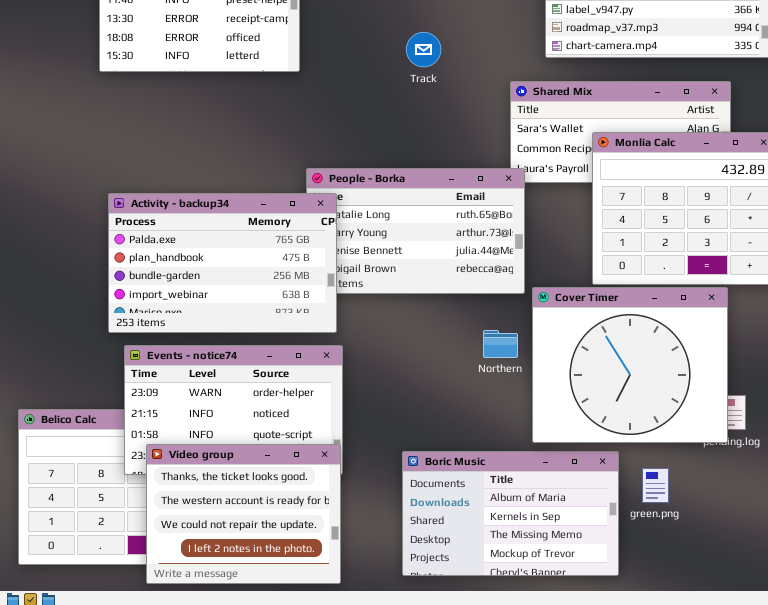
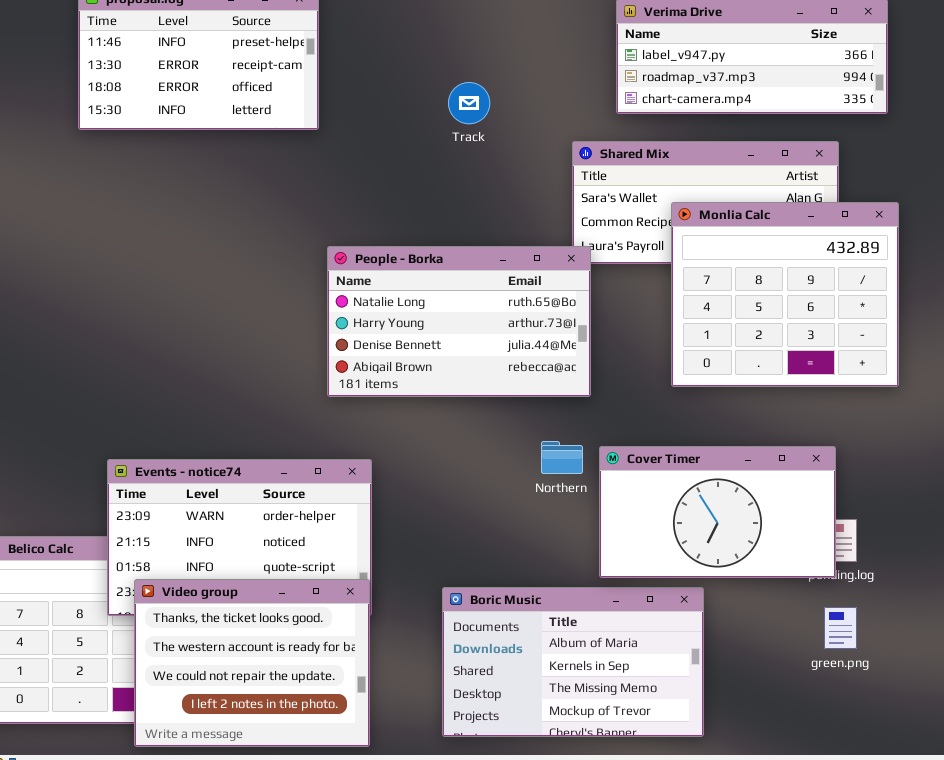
Activity - backup34: [108,193,337,333] -> none, closed
Cover Timer: [532,287,728,443] -> [599,446,836,578], resized
green.png: [642,468,669,503] -> [824,607,857,649], moved

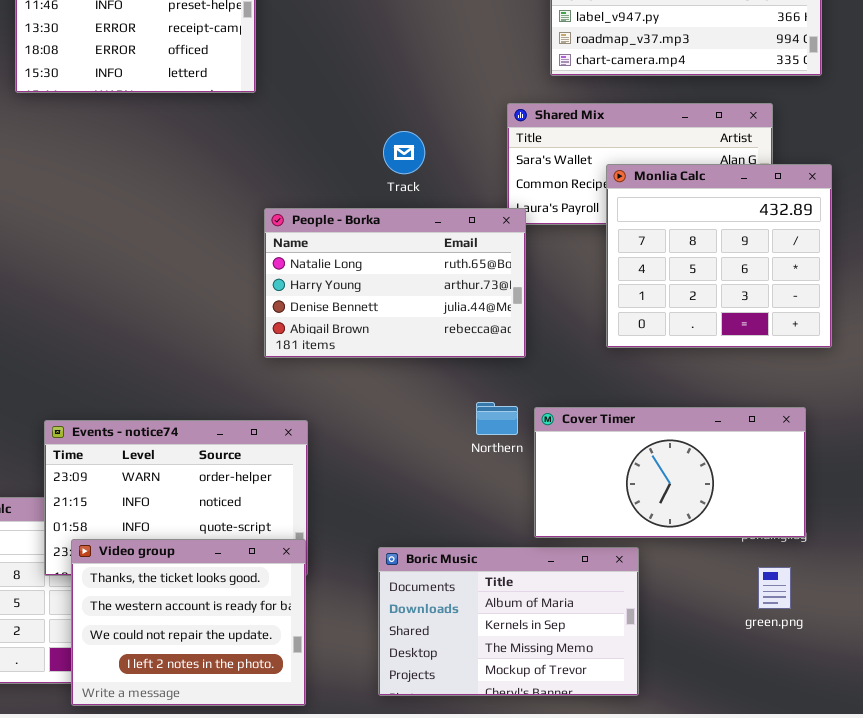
Track: [448,82,490,124] -> [383,131,425,174], moved
Cover Timer: [599,446,836,578] -> [534,407,806,538], resized

